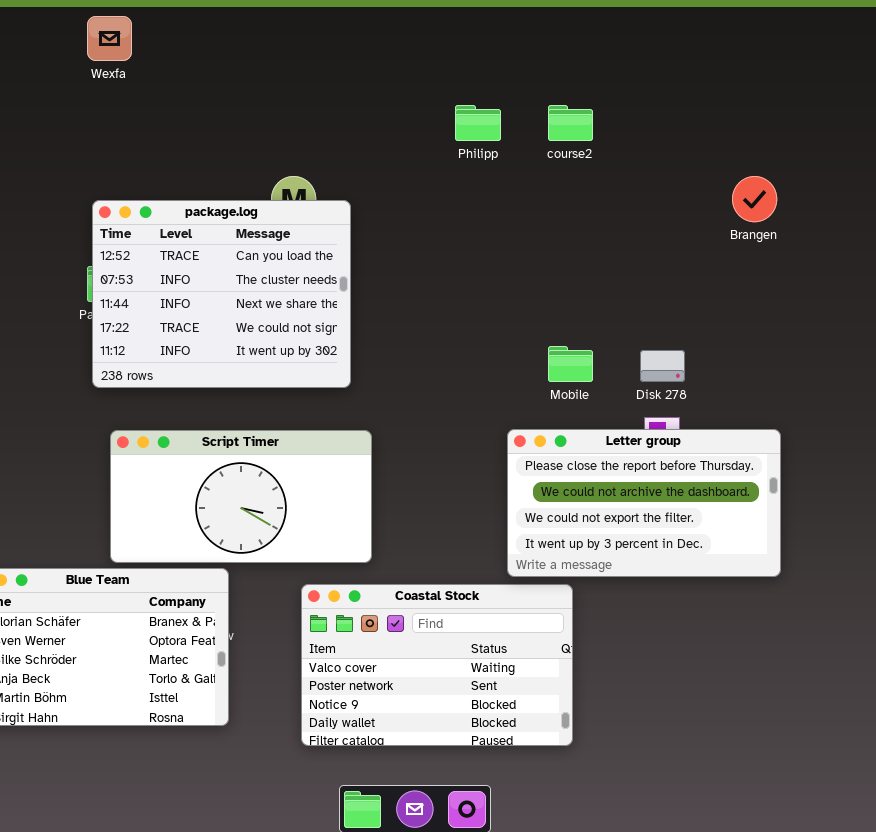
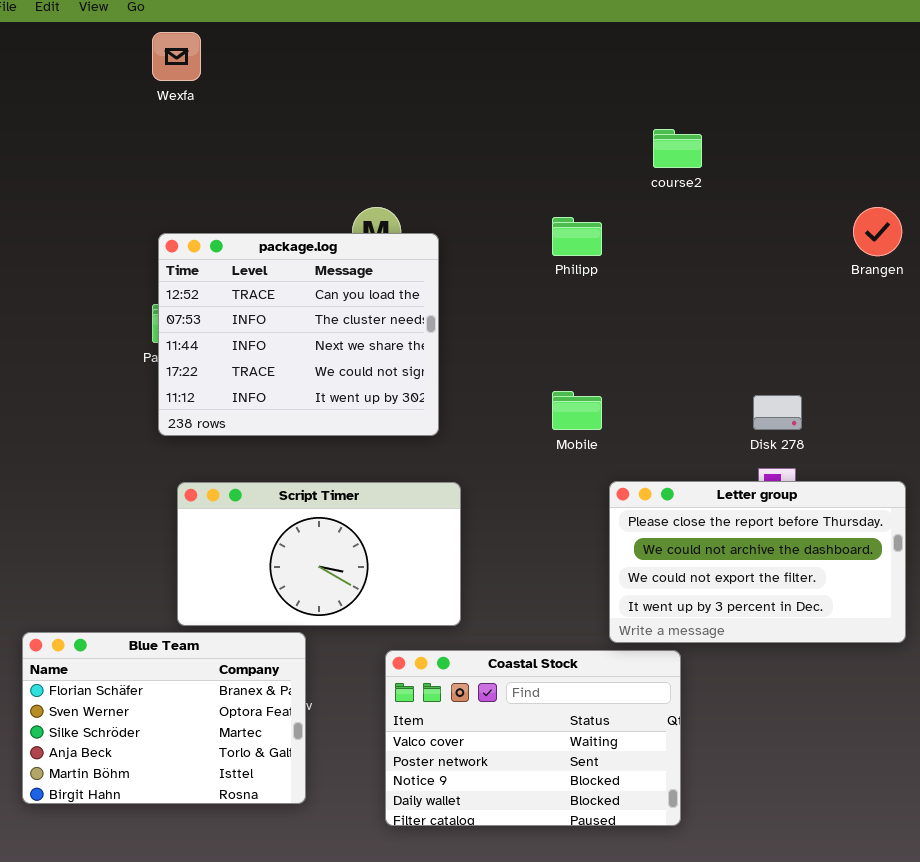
Philipp: [455,105,501,141] -> [552,217,602,256], moved
Mobile: [548,346,593,382] -> [552,391,602,430], moved

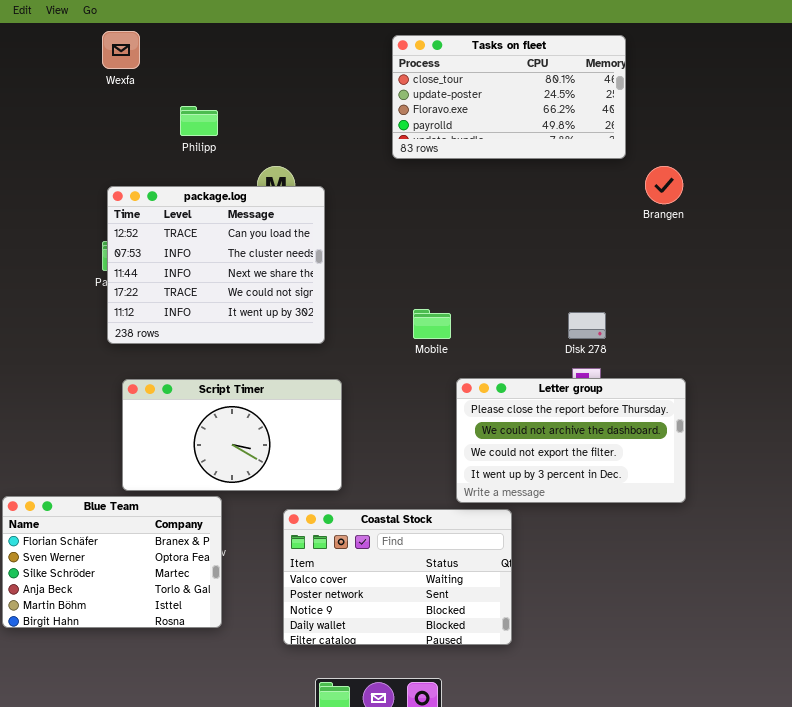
Tasks on fleet: none -> [392,35,626,159], opened
Philipp: [552,217,602,256] -> [180,106,218,136], moved

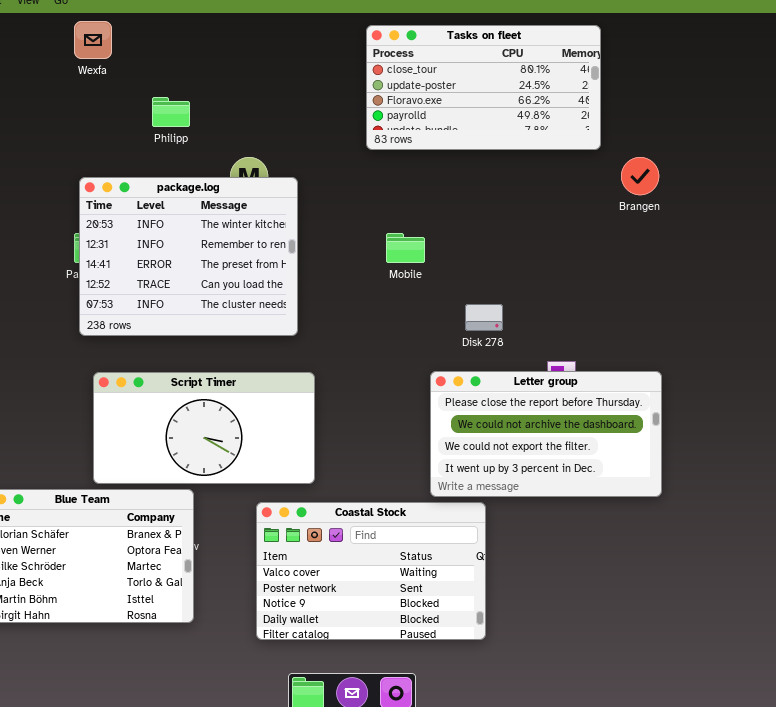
package.log: [107,186,325,344] -> [79,177,298,336], scrolled up 3 rows
Mobile: [413,309,451,339] -> [386,233,425,263], moved
Disk 278: [568,312,606,339] -> [465,304,503,331], moved

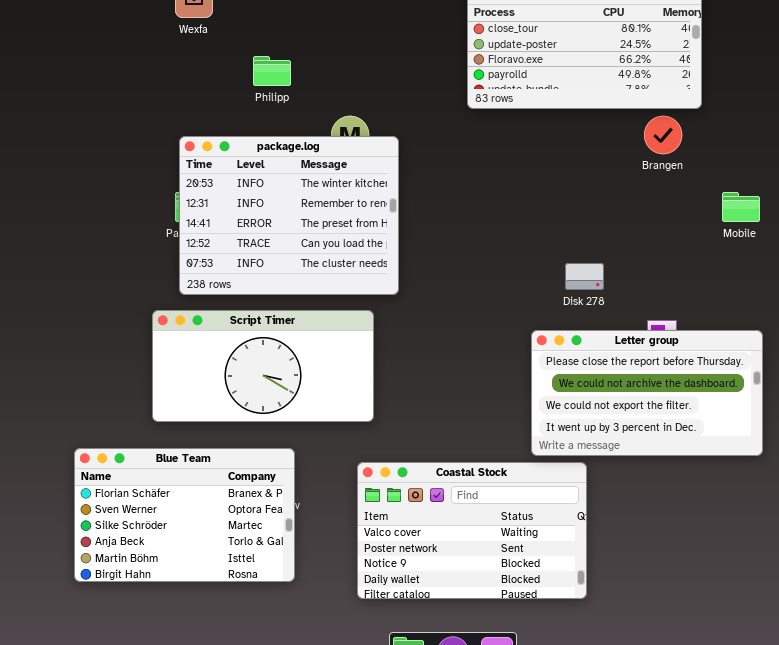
Brangen: [621,157,659,195] -> [644,116,682,154], moved
Mobile: [386,233,425,263] -> [722,192,760,222], moved
Script Timer: [93,372,315,484] -> [152,310,374,422], moved

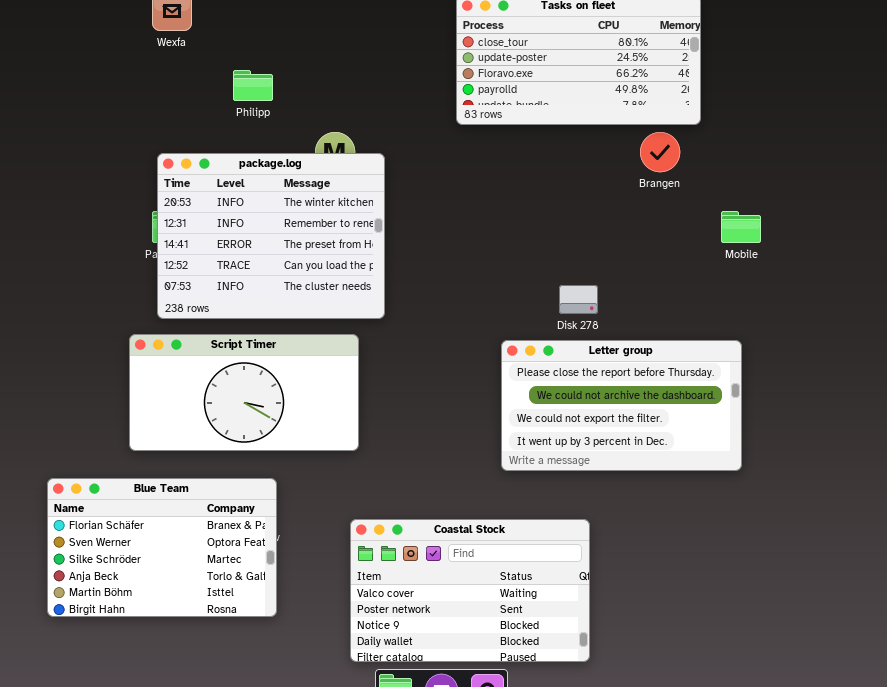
Letter group: [531,330,763,456] -> [501,340,742,471], moved
Coastal Stock: [357,462,587,599] -> [350,519,590,662], moved

